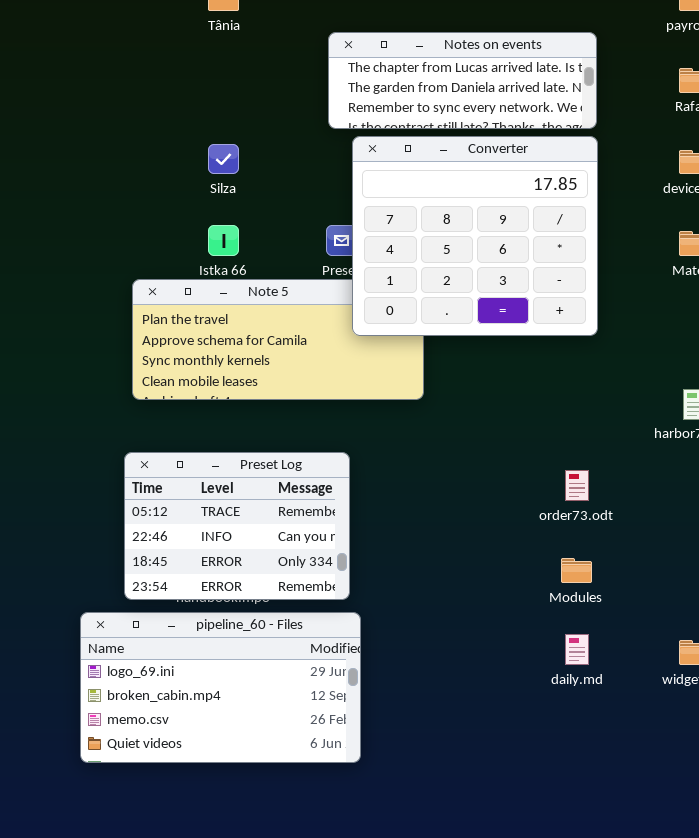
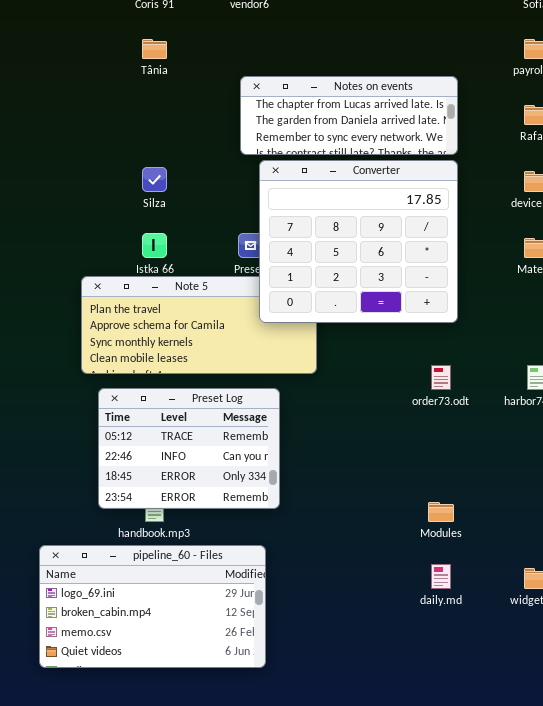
Preset Log: [124,452,350,600] -> [98,388,280,509], moved
order73.odt: [565,470,589,501] -> [431,365,451,390], moved

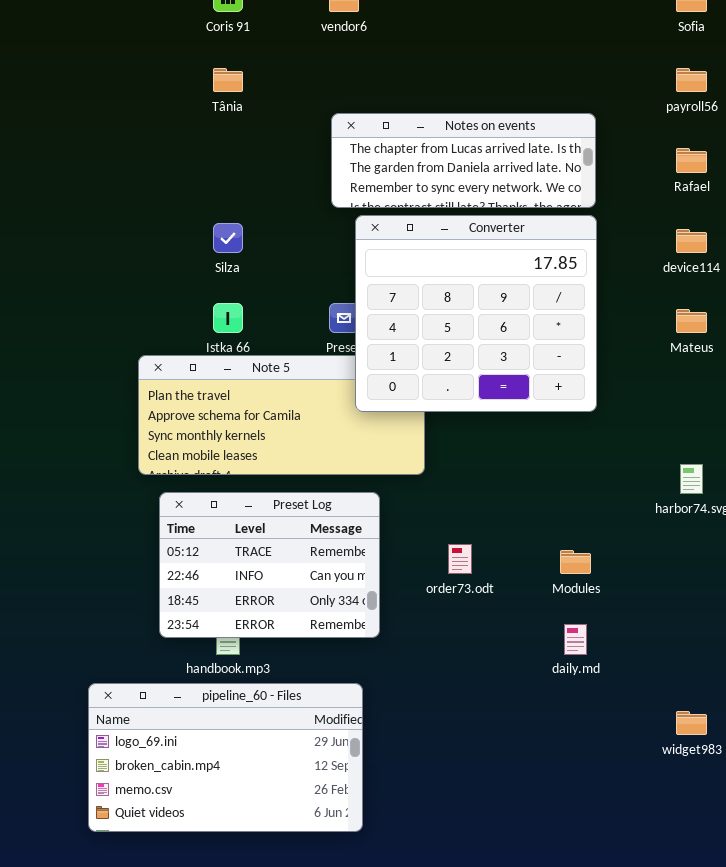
order73.odt: [431,365,451,390] -> [448,544,472,574], moved
Modules: [428,502,454,522] -> [560,550,591,574], moved
daily.md: [431,564,451,589] -> [564,624,587,655], moved

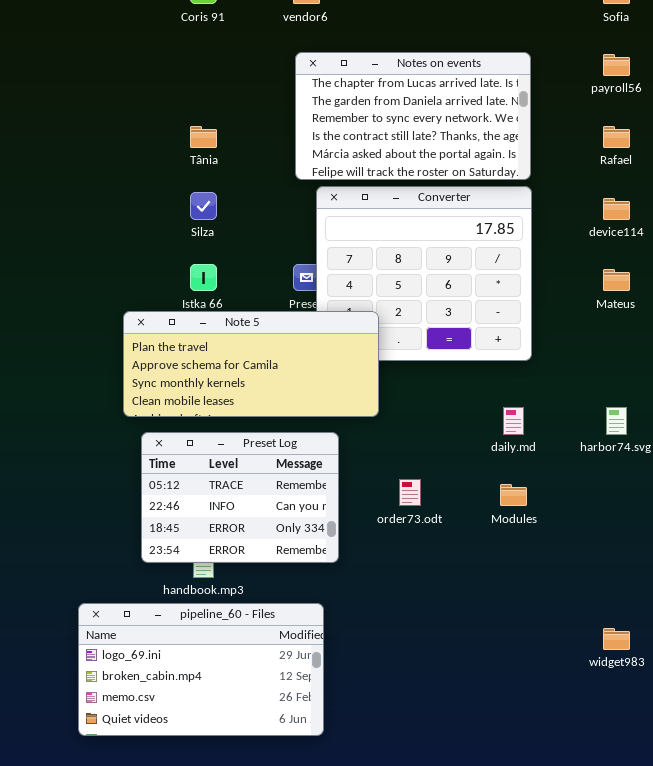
Tânia: [213,68,243,92] -> [190,126,217,148], moved
Notes on events: [331,113,596,208] -> [295,52,531,180], resized
Note 5: [138,355,425,475] -> [123,311,379,417], raised
daily.md: [564,624,587,655] -> [503,407,524,435], moved

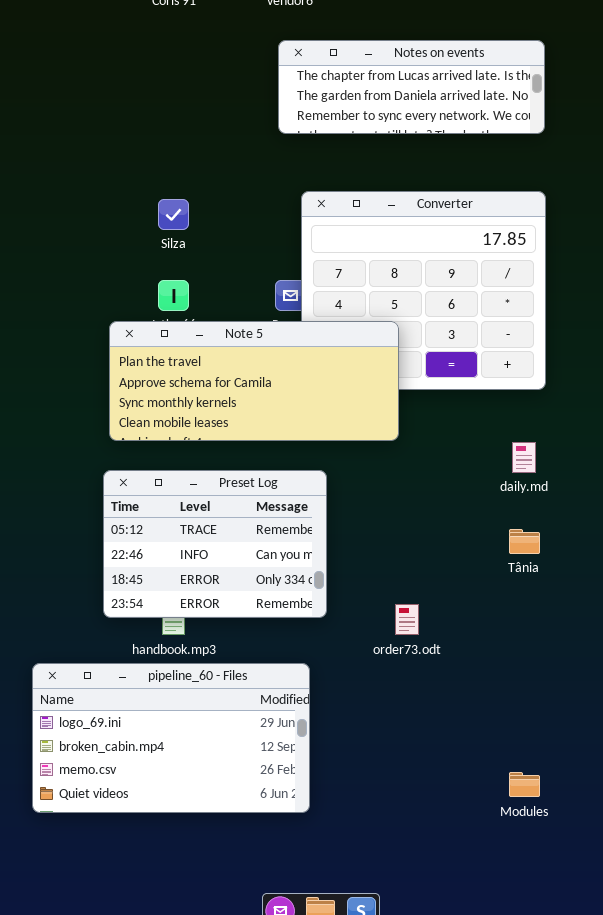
Notes on events: [295,52,531,180] -> [278,40,545,134], resized
Tânia: [190,126,217,148] -> [509,529,540,554], moved
Note 5: [123,311,379,417] -> [109,321,399,441], moved
order73.odt: [399,479,421,506] -> [395,604,419,635], moved
Modules: [500,484,527,506] -> [509,772,540,797], moved

